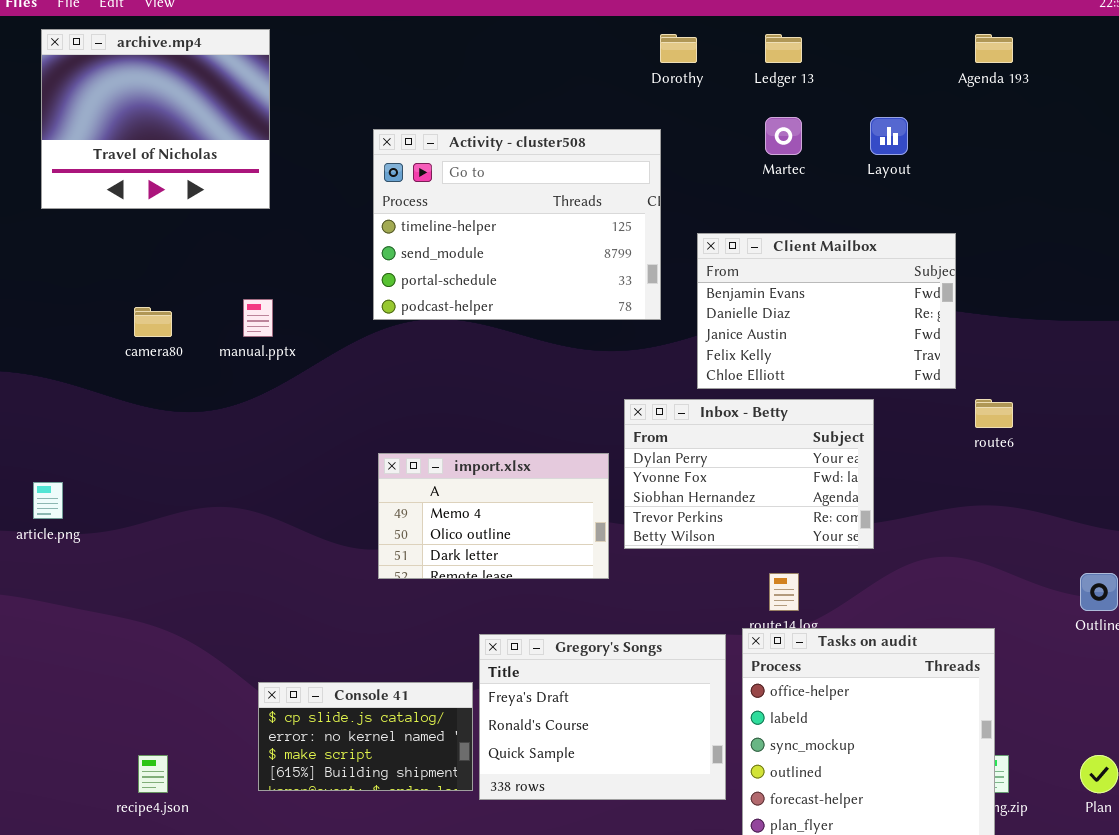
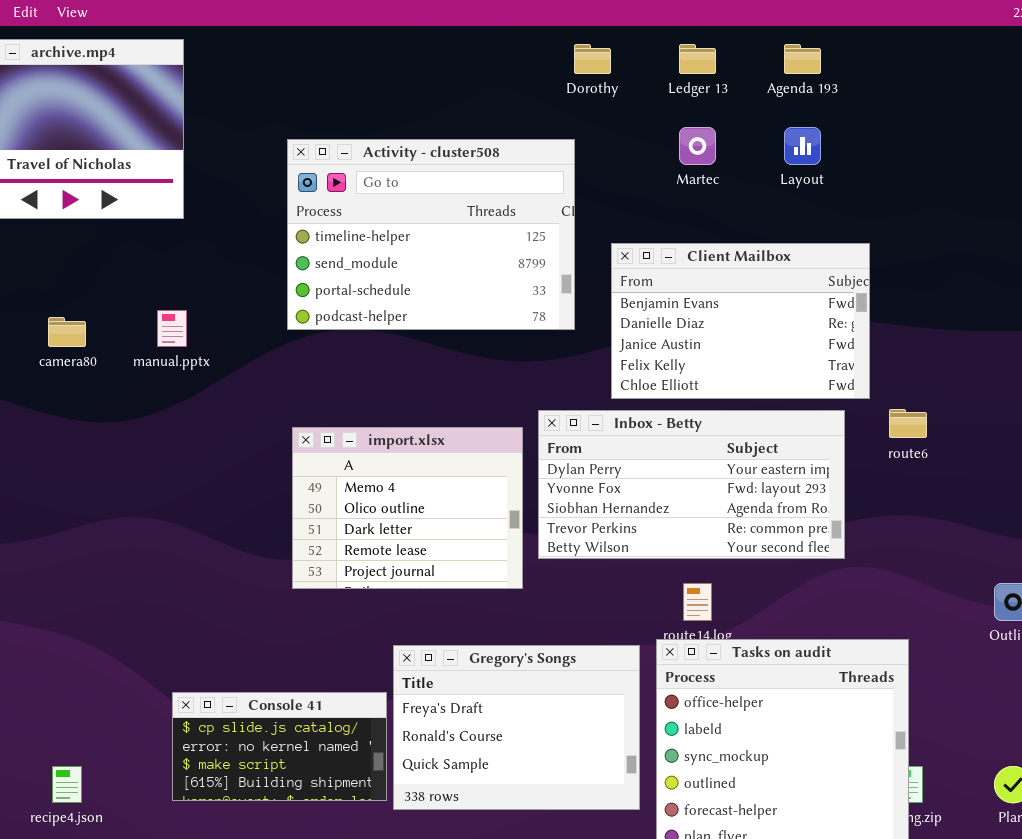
Agenda 193: [975,34,1013,63] -> [784,44,821,74], moved
Inbox - Betty: [624,399,874,549] -> [538,410,845,559], resized
import.xlsx: [378,453,609,579] -> [292,427,523,589], resized

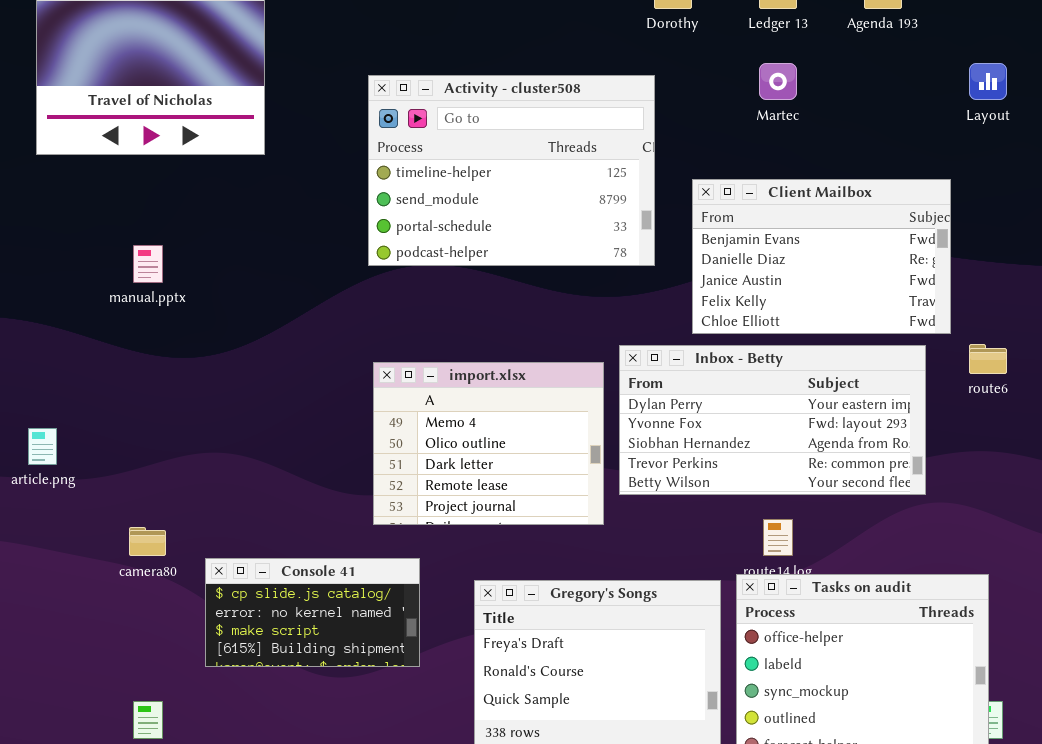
Layout: [784,127,821,165] -> [969,63,1007,100], moved
manual.pptx: [157,310,187,347] -> [133,245,163,283], moved
camera80: [48,317,86,347] -> [129,527,166,556], moved
Console 41: [172,692,387,801] -> [205,558,420,667], moved

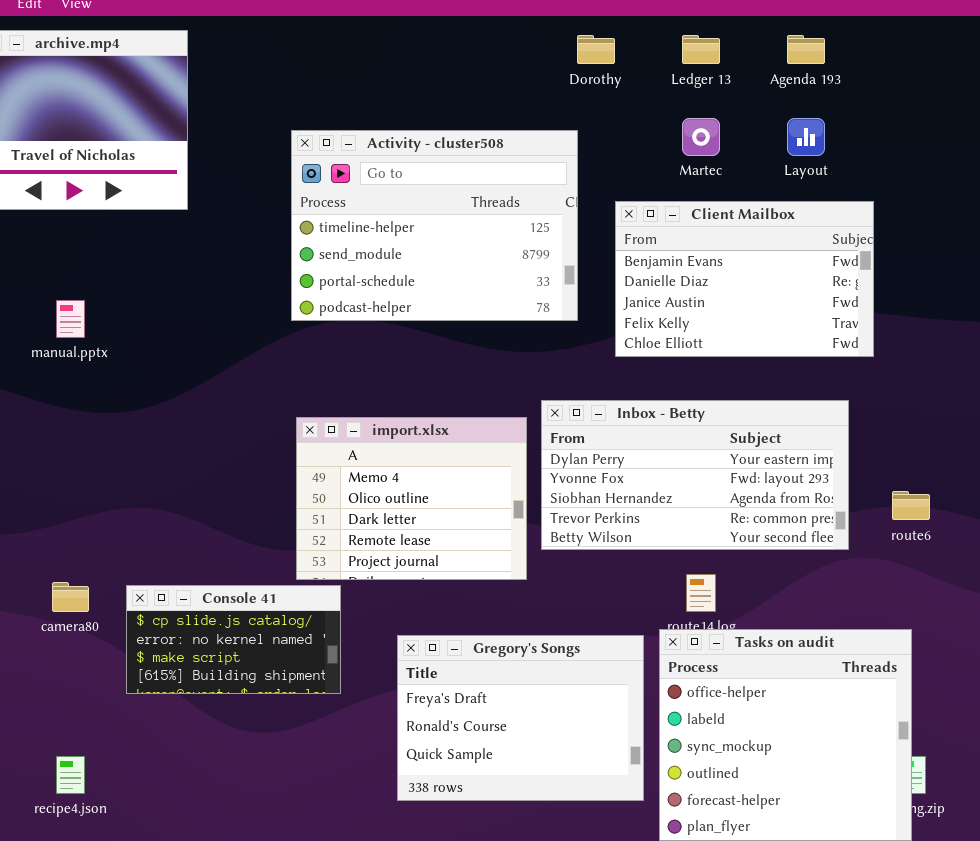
Layout: [969,63,1007,100] -> [787,118,825,156], moved
Client Mailbox: [692,179,951,334] -> [615,201,874,357], moved
route6: [969,344,1007,374] -> [892,491,930,520], moved
Console 41: [205,558,420,667] -> [126,585,341,694], moved

